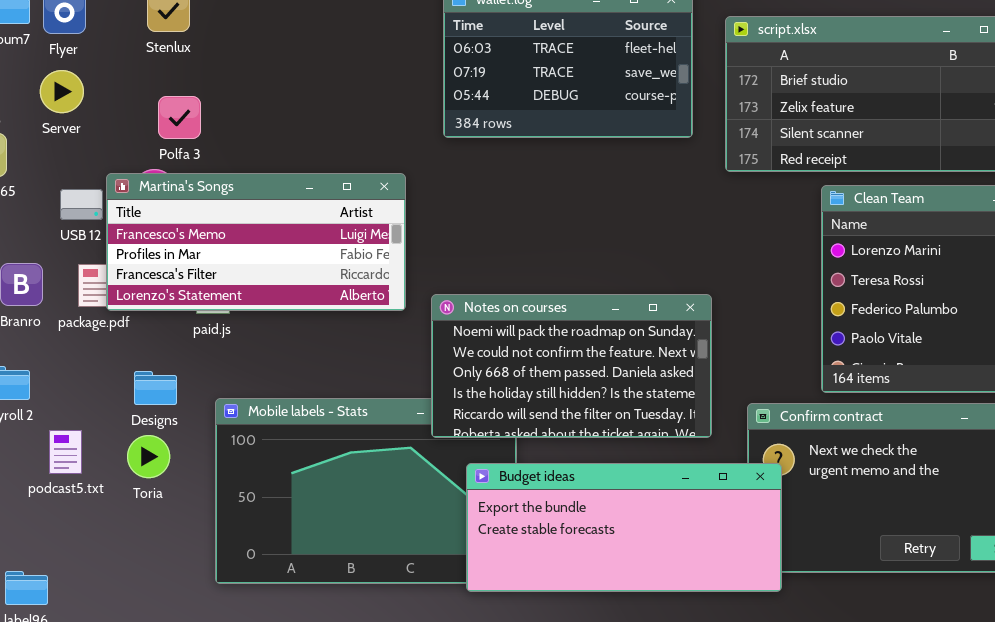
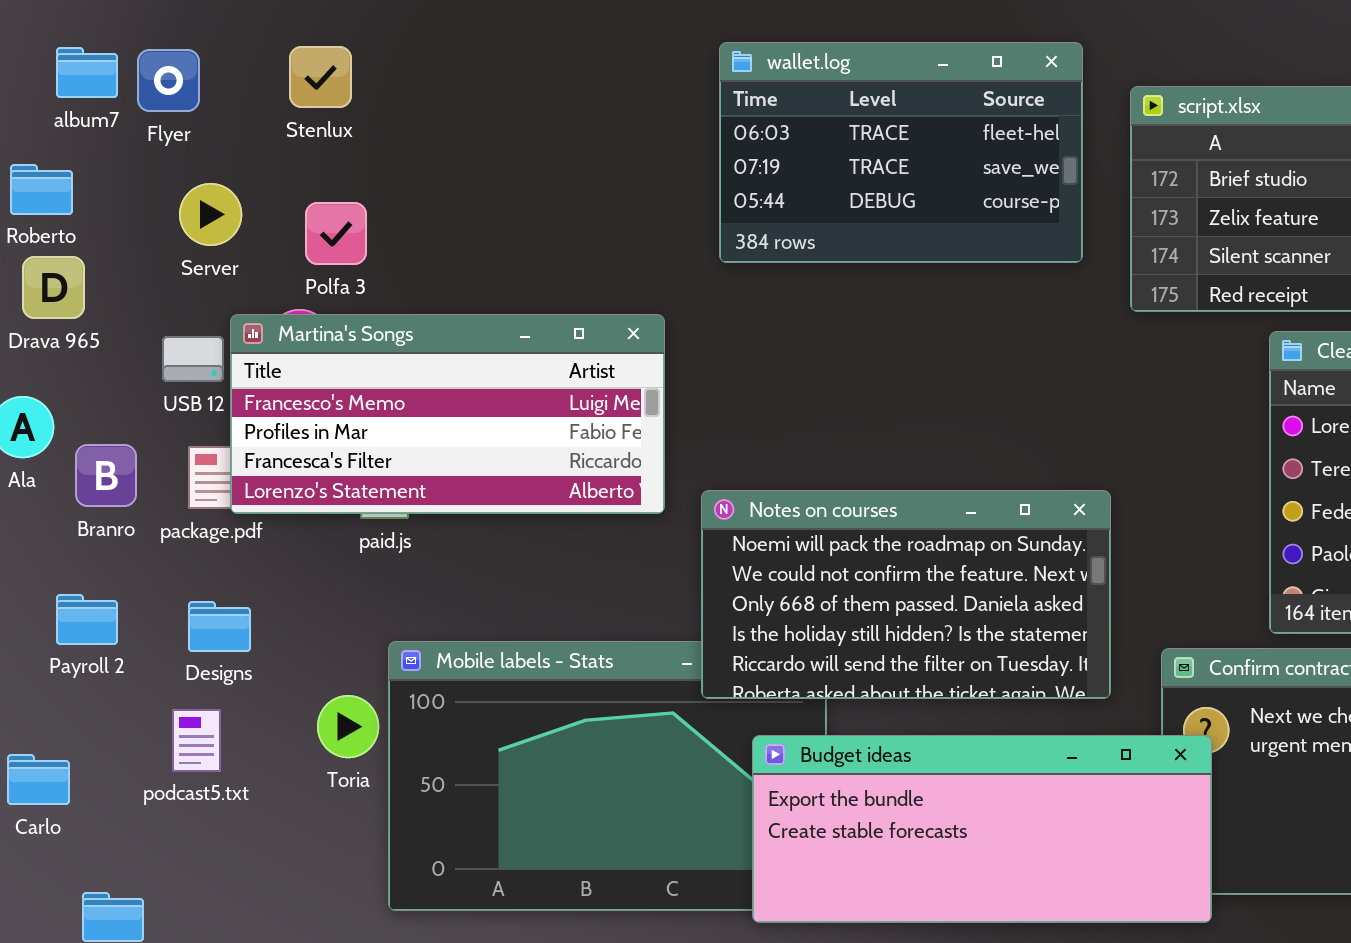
Server: [40,70,84,113] -> [179,183,242,246], moved
Designs: [134,371,177,405] -> [188,601,251,652], moved
podcast5.txt: [49,430,82,474] -> [172,709,221,772], moved
Toria: [127,435,170,478] -> [317,695,379,758], moved

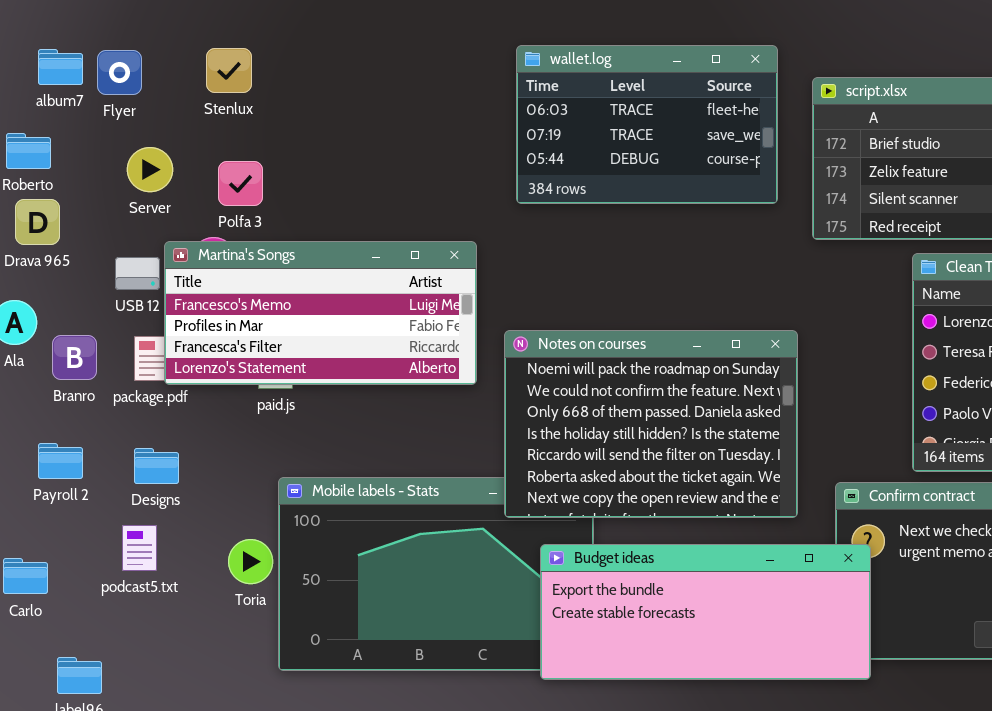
Notes on courses: [701,490,1111,699] -> [504,330,798,518], resized
Toria: [317,695,379,758] -> [228,539,273,584], moved

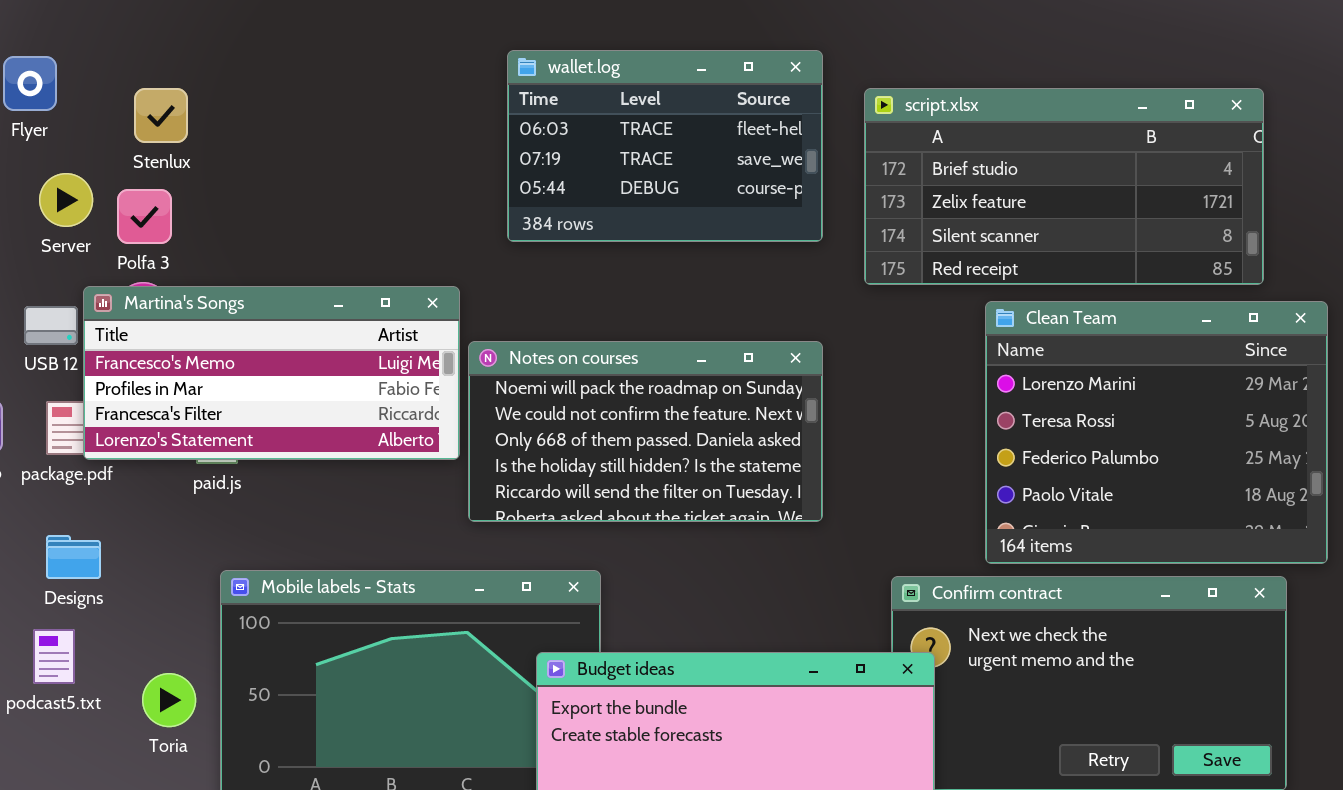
Stenlux: [206,48,252,93] -> [134,88,188,143], moved
Polfa 3: [218,161,263,206] -> [117,189,172,244], moved
Notes on courses: [504,330,798,518] -> [468,341,823,522], moved, resized
Toria: [228,539,273,584] -> [142,673,196,727], moved

